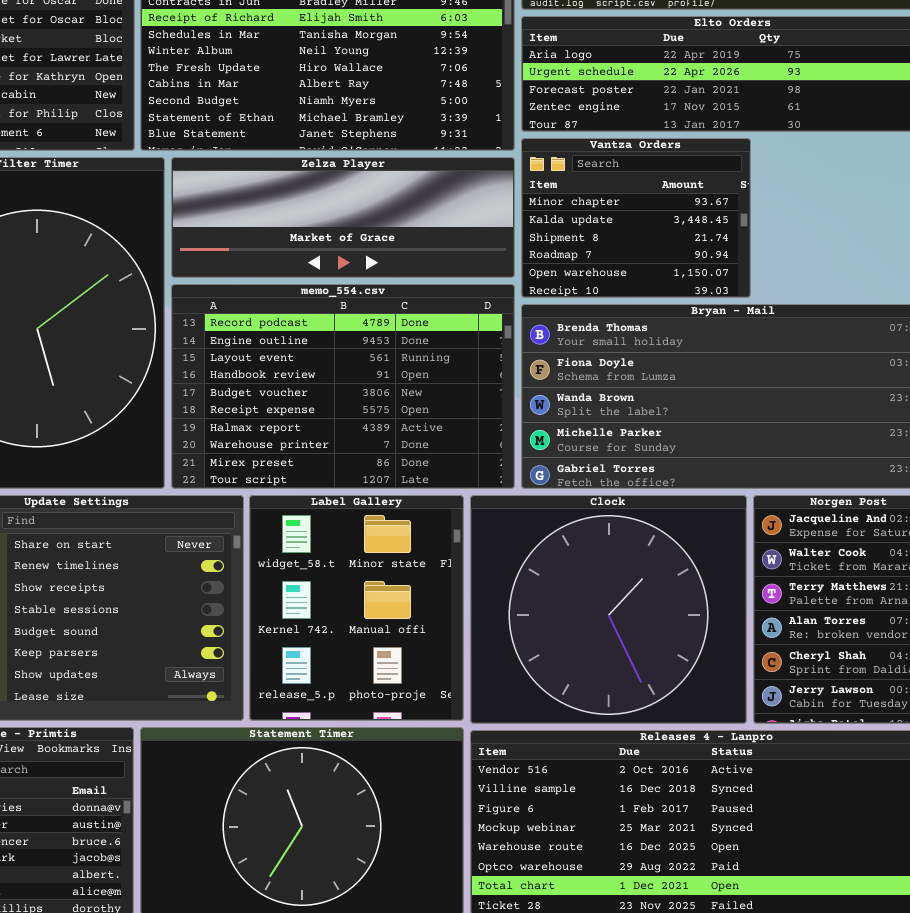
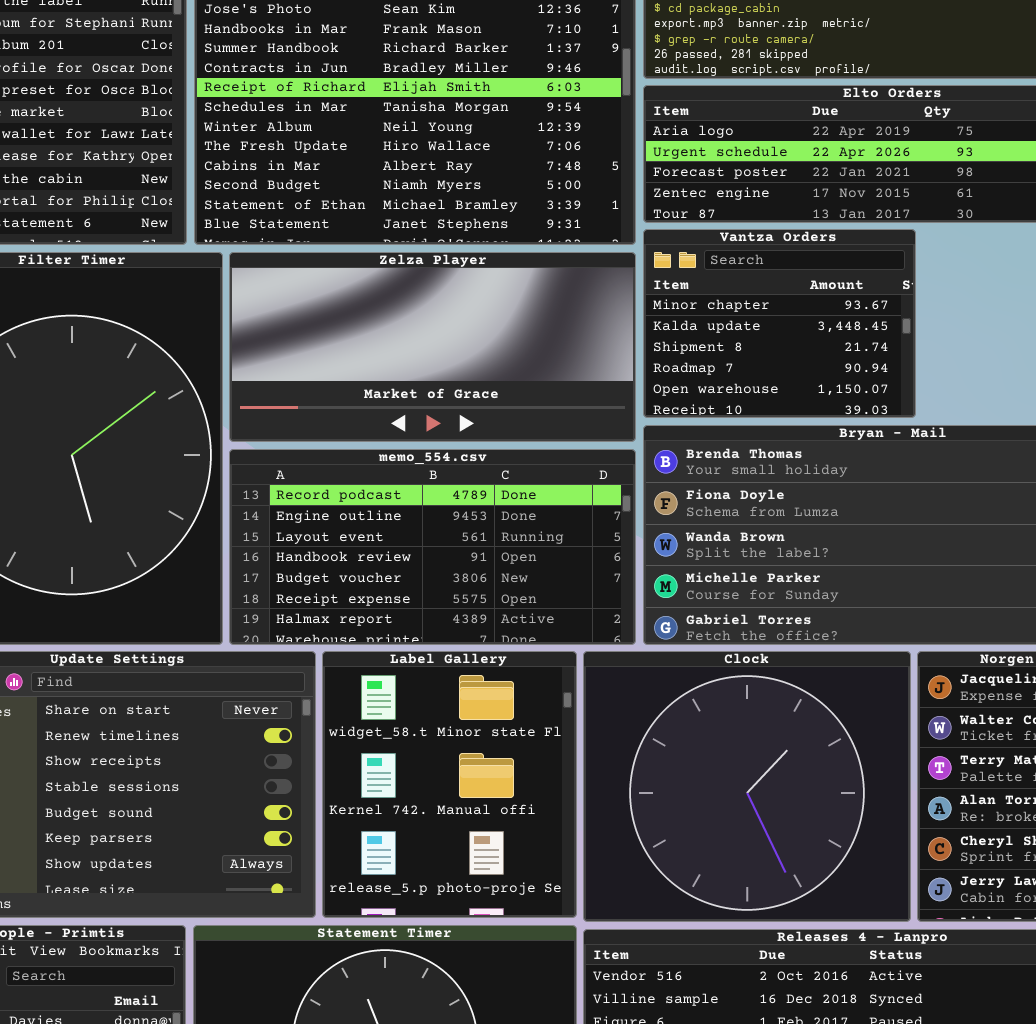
Zelza Player: [171,157,515,278] -> [229,252,636,442], resized
memo_554.csv: [171,284,515,489] -> [229,449,636,645], resized

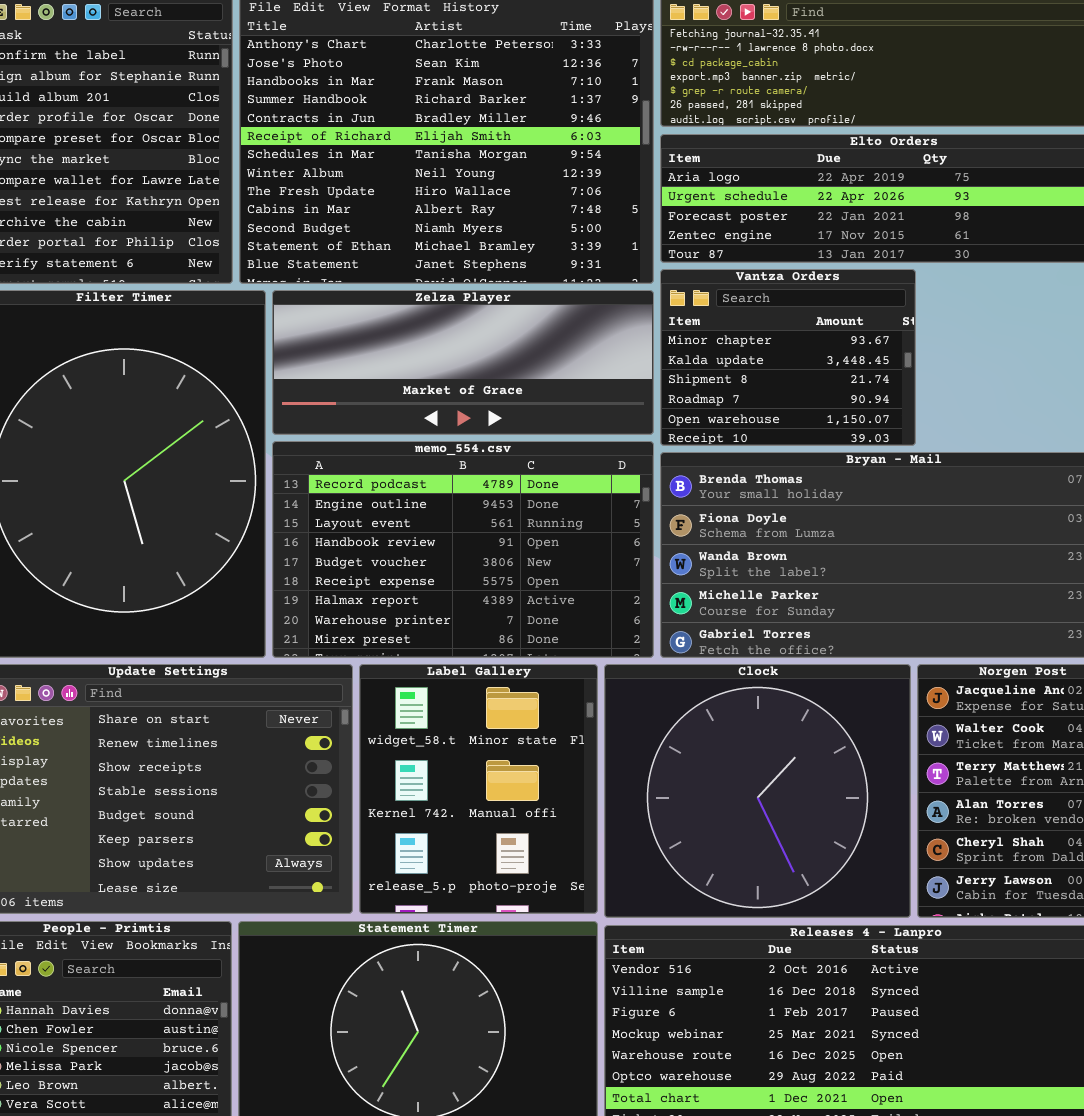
Zelza Player: [229,252,636,442] -> [272,290,654,435], resized
memo_554.csv: [229,449,636,645] -> [272,441,654,658], resized

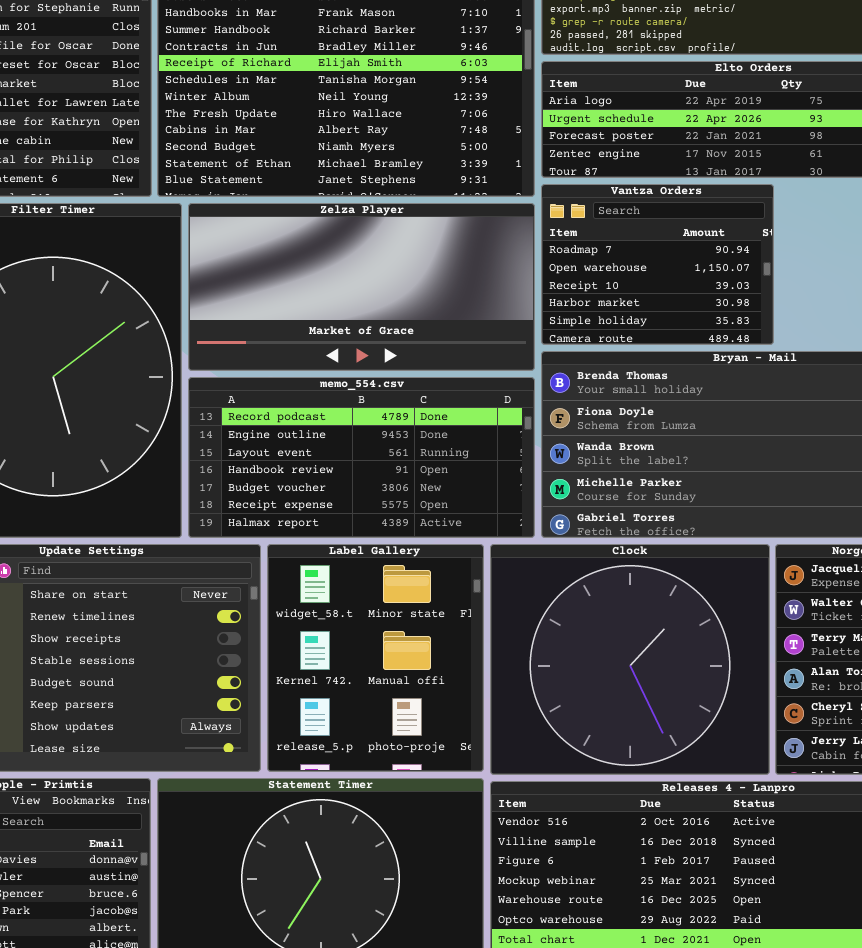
Vantza Orders: [660,269,916,446] -> [541,184,774,345], scrolled down 3 rows
Zelza Player: [272,290,654,435] -> [188,203,535,371], resized
memo_554.csv: [272,441,654,658] -> [188,377,535,538], resized

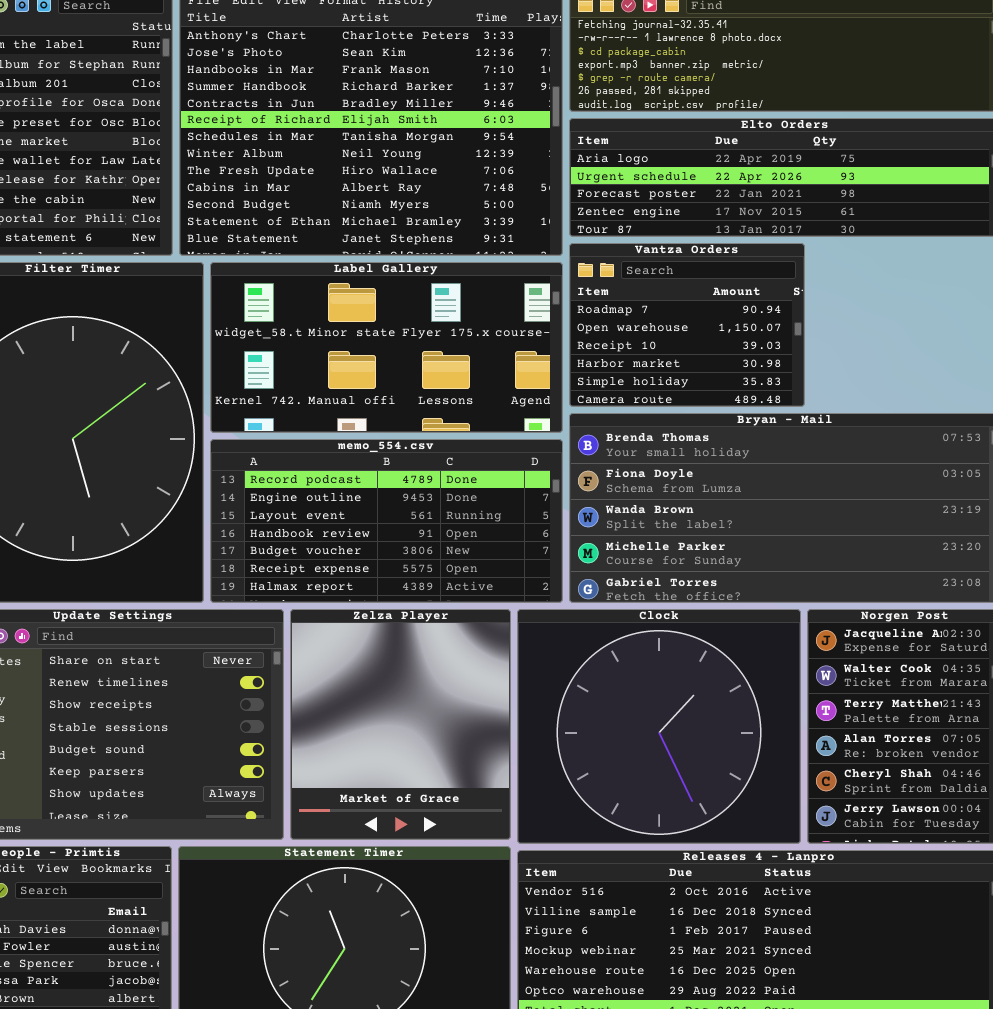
Zelza Player: [188,203,535,371] -> [290,609,511,840], moved, resized
Label Gallery: [267,544,484,772] -> [210,262,563,433], moved, resized

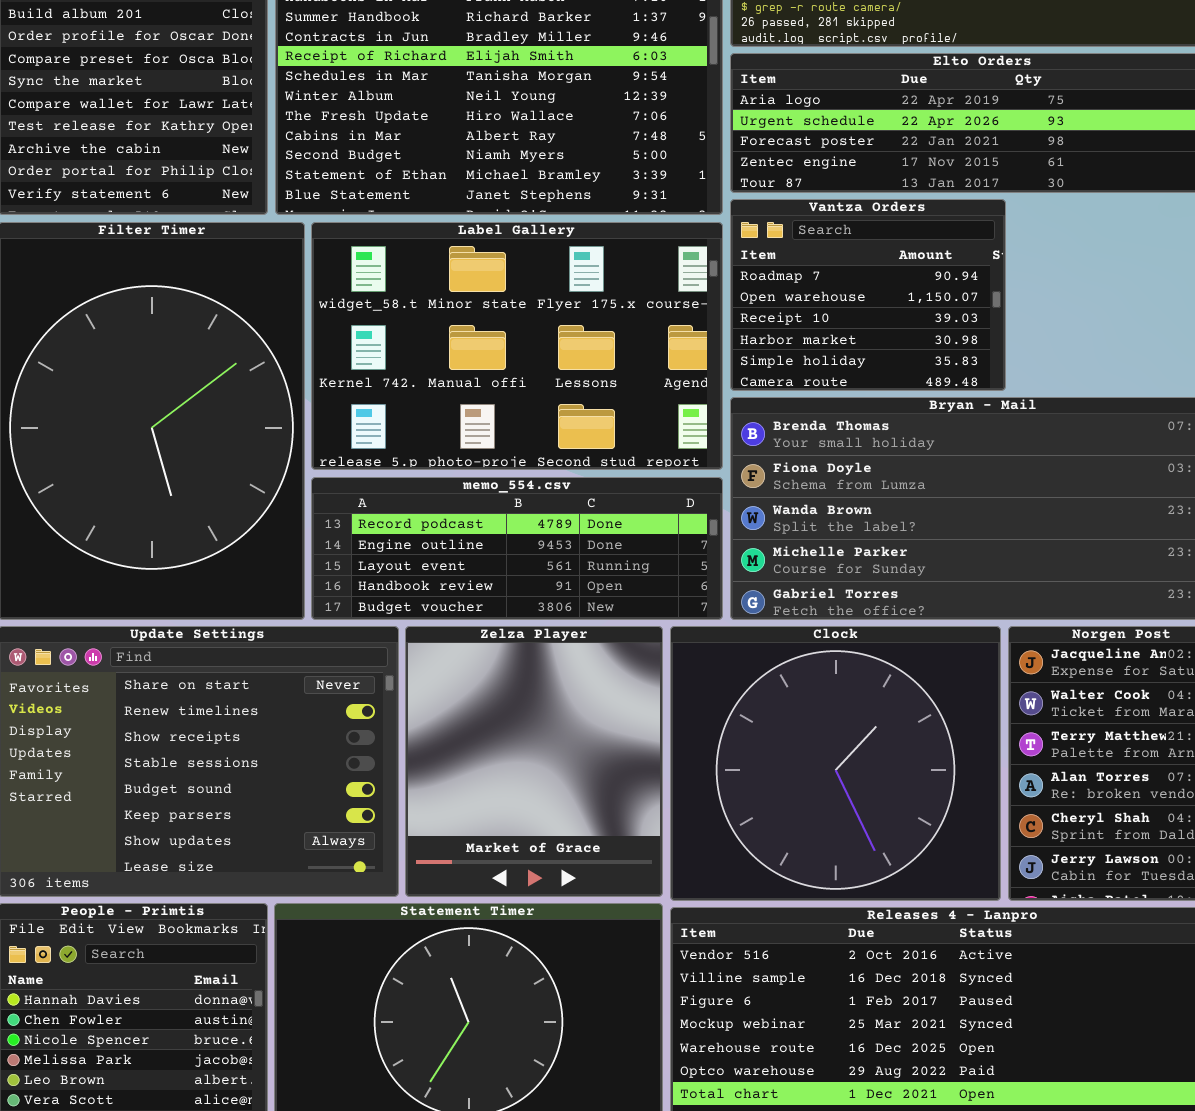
Label Gallery: [210,262,563,433] -> [311,222,723,470], resized
memo_554.csv: [210,439,563,603] -> [311,477,723,620], resized

